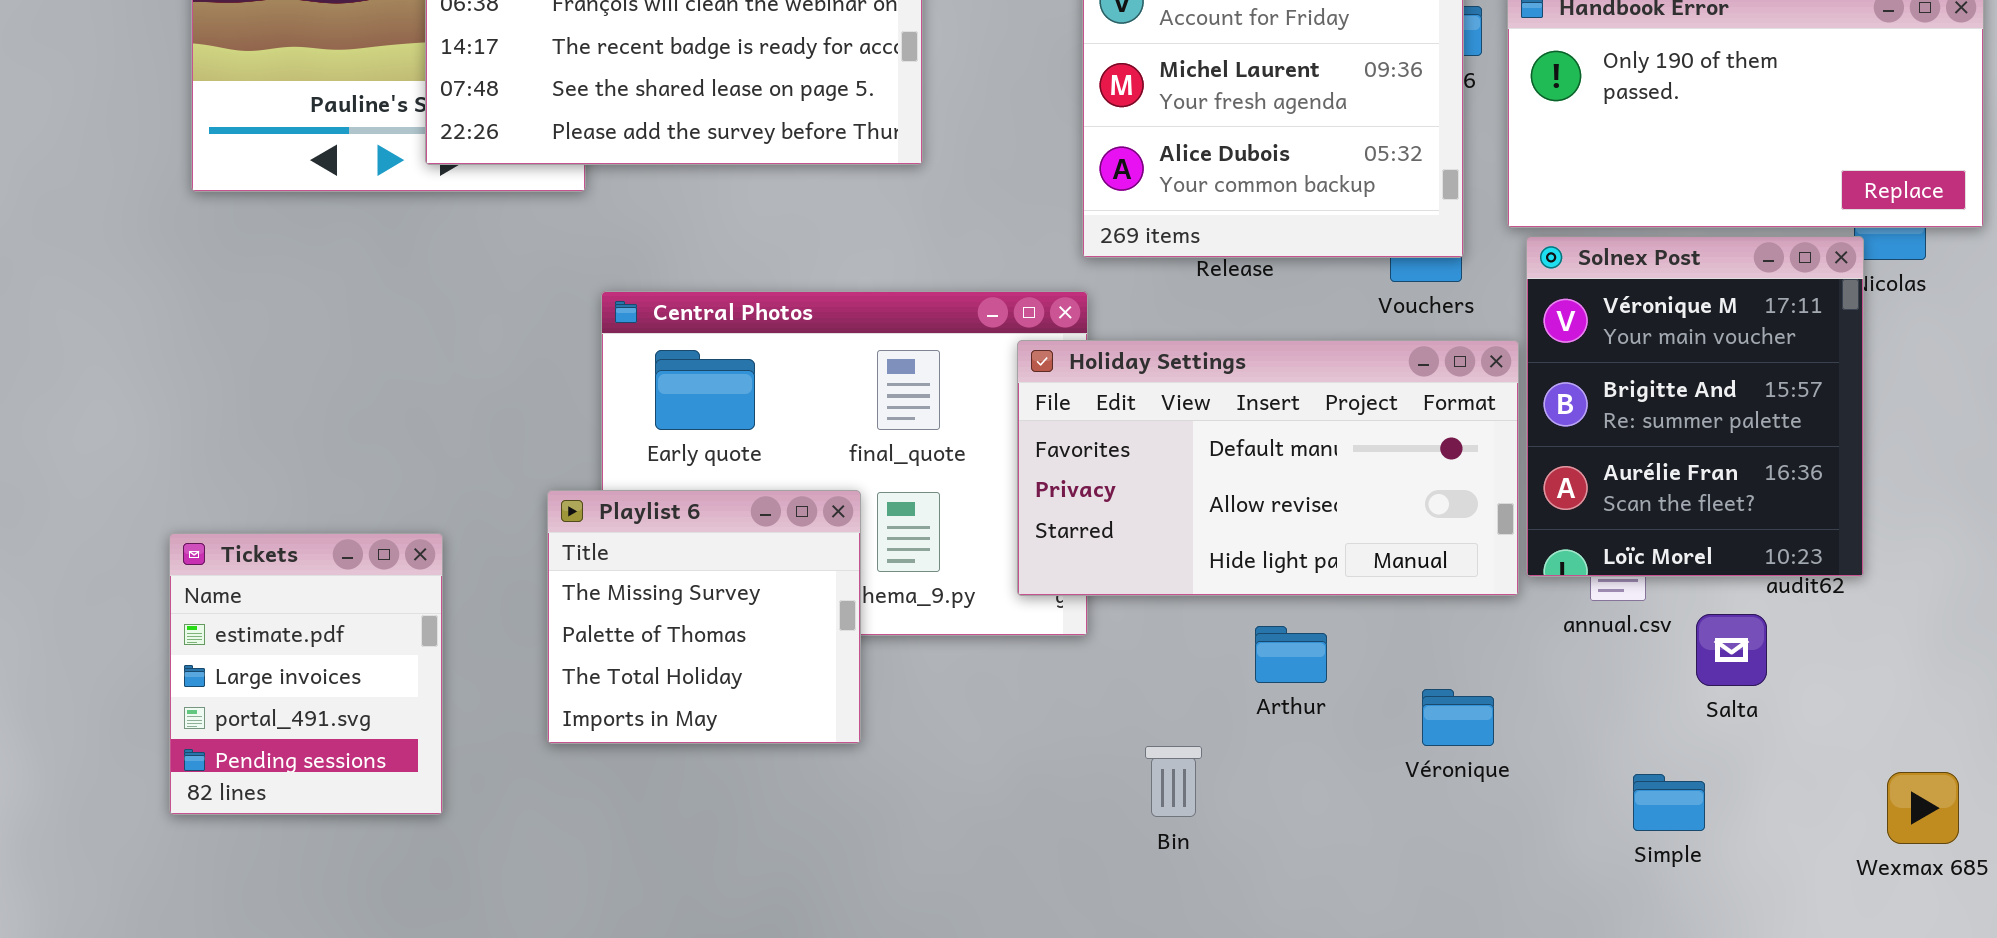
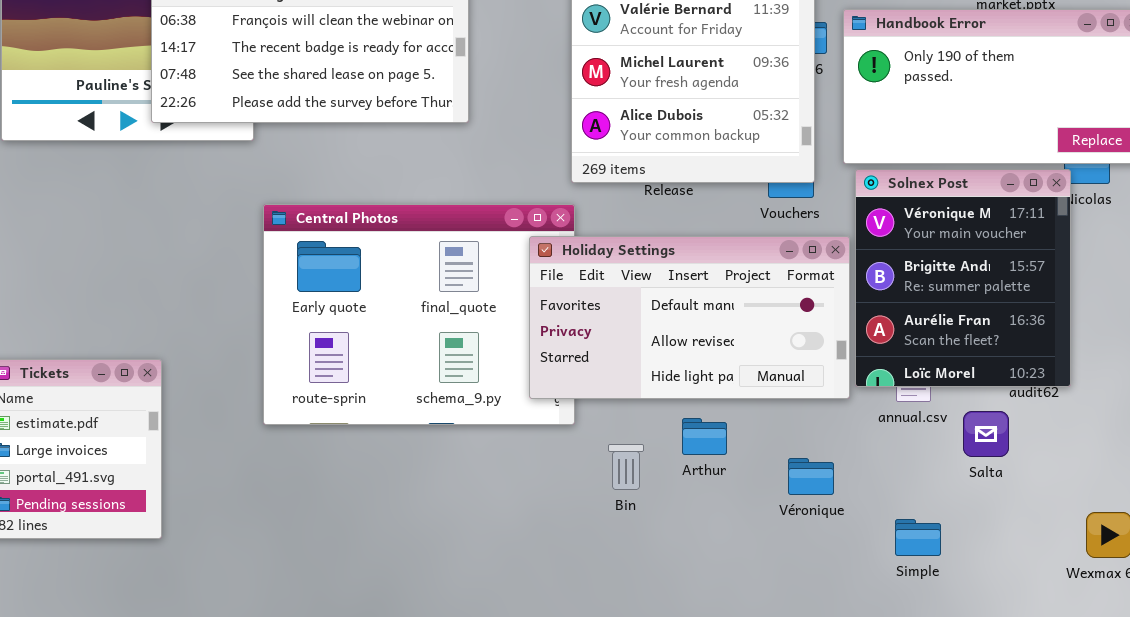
Playlist 6: [547,490,861,744] -> none, closed
Bin: [1145,746,1202,817] -> [608,444,644,490], moved
Simple: [1633,774,1705,831] -> [895,519,941,556], moved

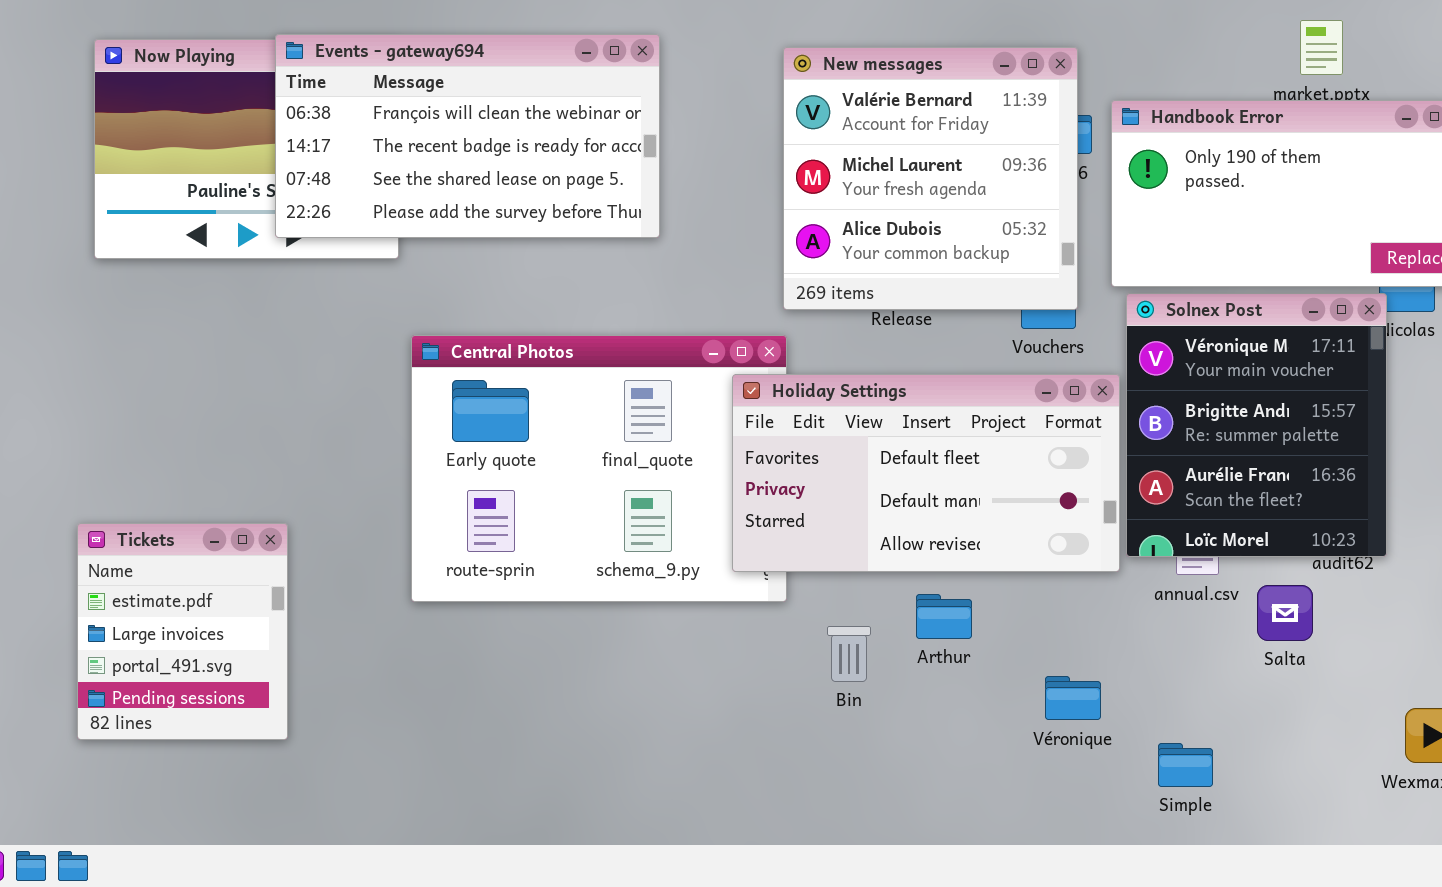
Holiday Settings: [529,236,850,399] -> [732,374,1120,572], scrolled up 1 row
Véronique: [788,458,834,495] -> [1045,676,1101,720], moved
Simple: [895,519,941,556] -> [1158,743,1213,787], moved

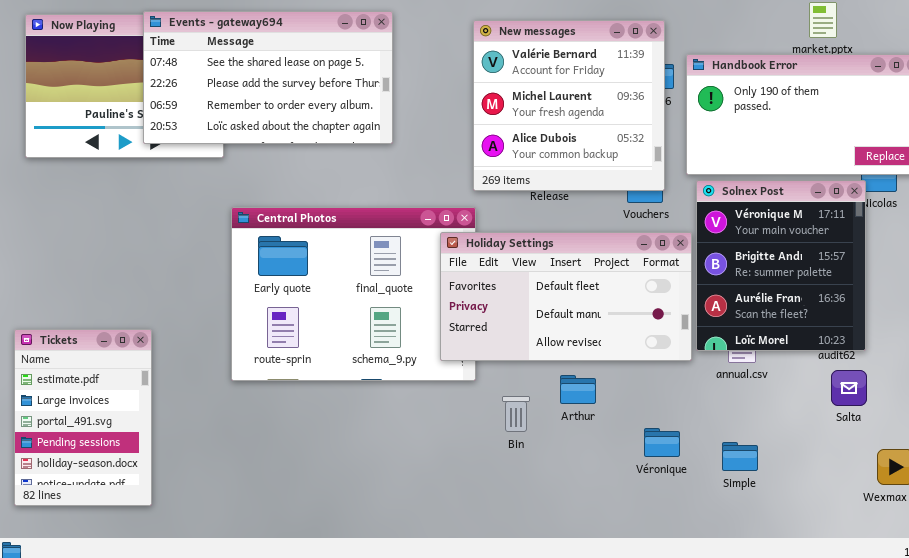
Events - gateway694: [275,34,660,238] -> [143,11,393,144], scrolled down 2 rows
Tickets: [77,523,288,740] -> [14,329,152,506], resized
Salta: [1257,585,1313,641] -> [831,370,867,406], moved
Simple: [1158,743,1213,787] -> [722,442,758,471], moved

